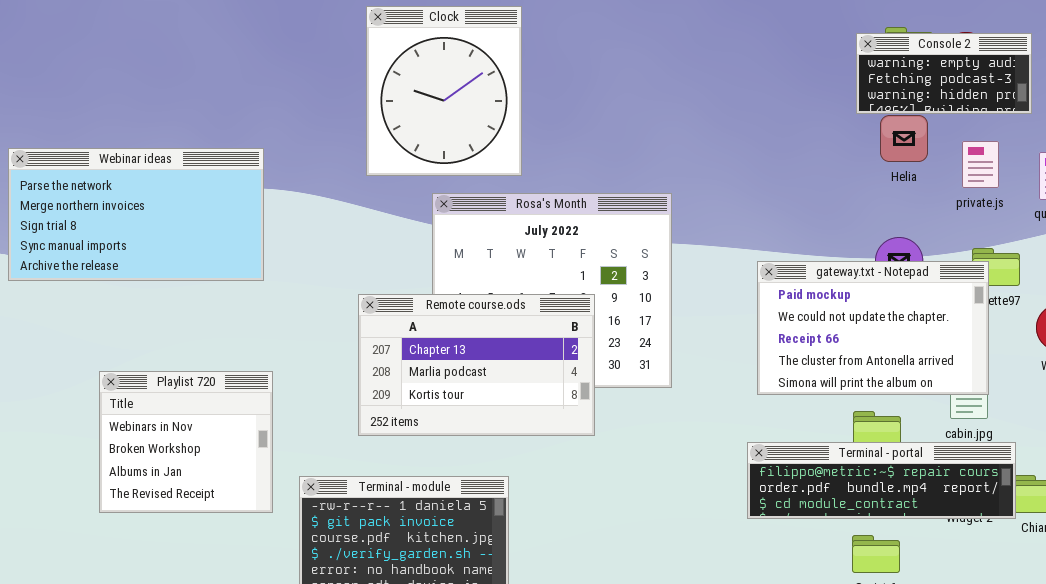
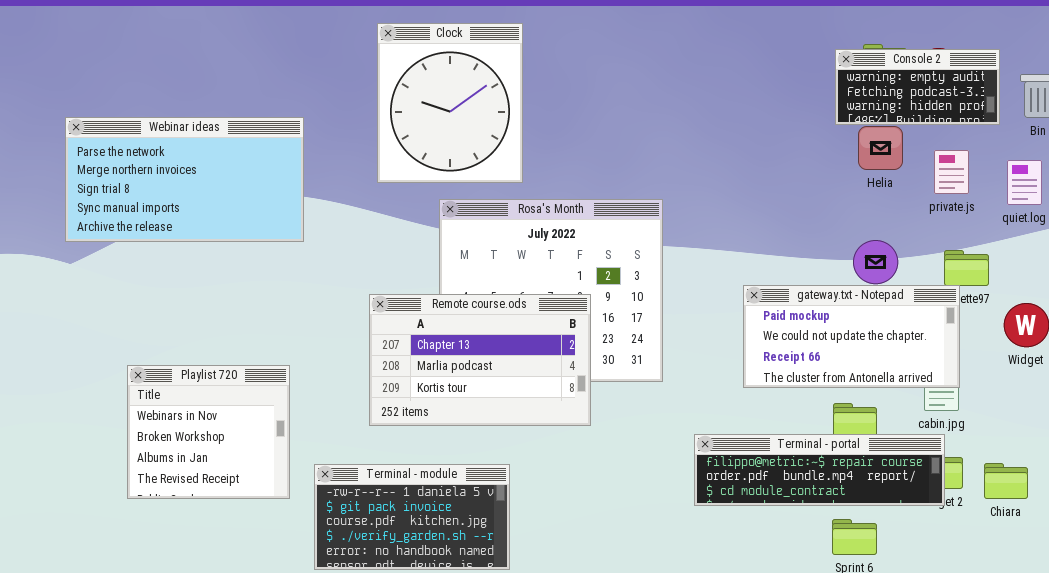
Webinar ideas: [8,148,264,281] -> [65,117,304,242], moved
gateway.txt - Notepad: [757,261,989,395] -> [743,285,960,388], resized
Terminal - portal: [747,442,1016,519] -> [694,434,945,506], moved

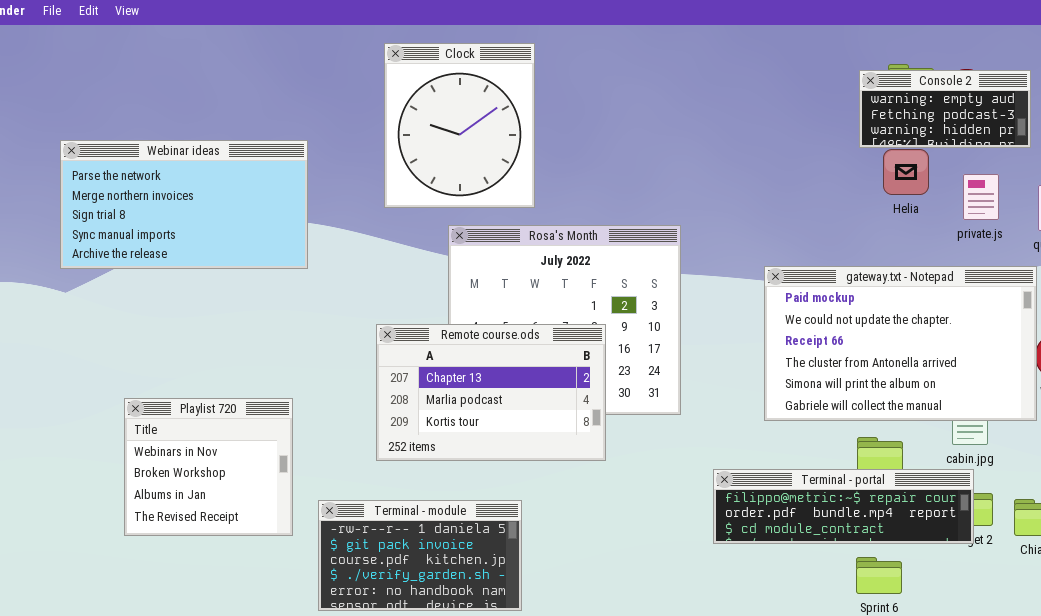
gateway.txt - Notepad: [743,285,960,388] -> [764,266,1037,421], resized

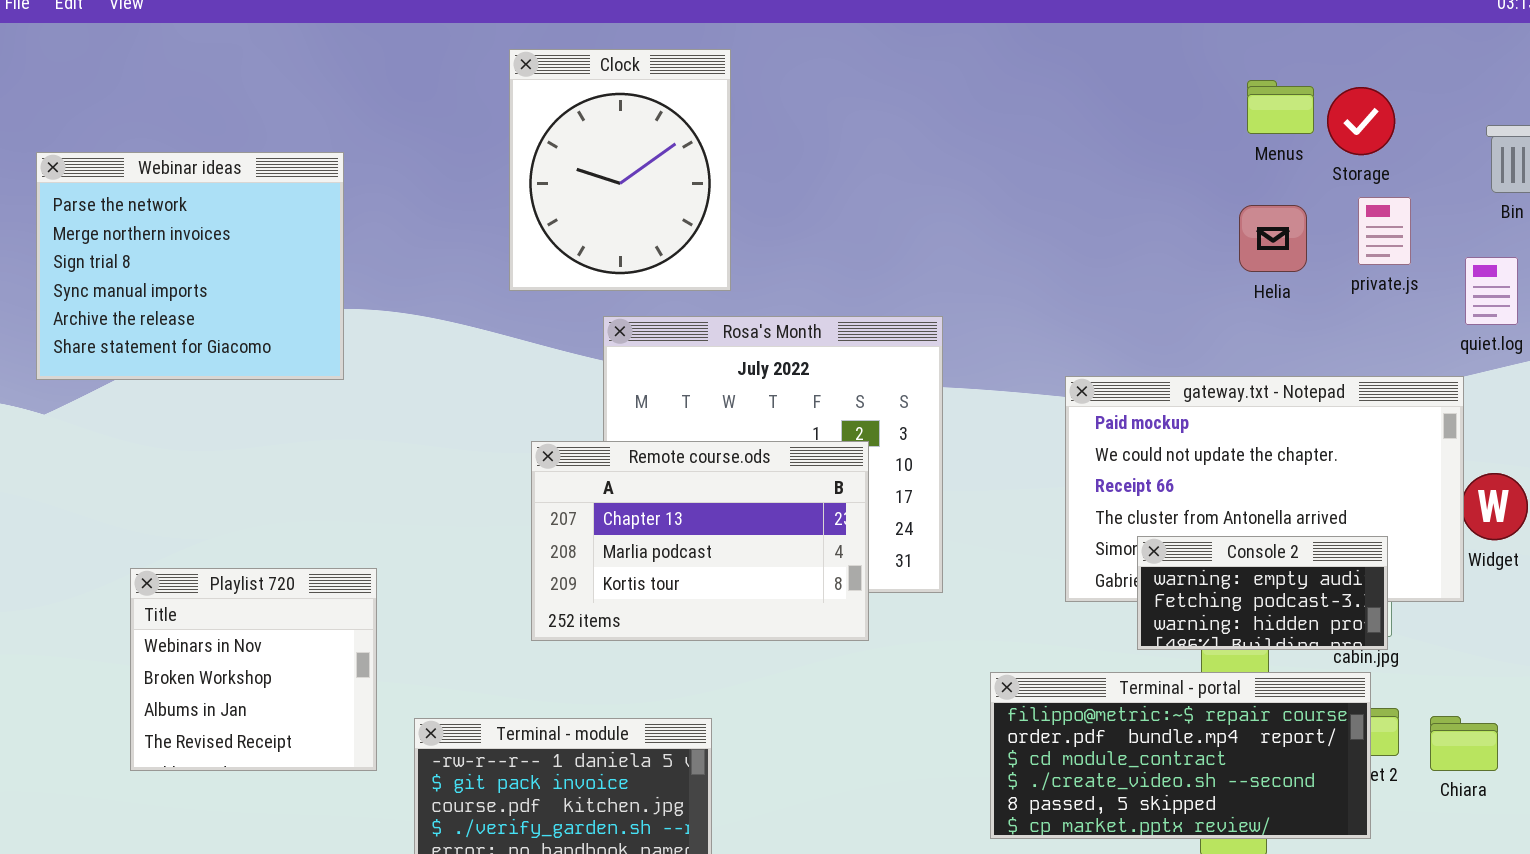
Console 2: [859,70,1031,148] -> [1137,536,1388,650], moved
Webinar ideas: [60,140,308,269] -> [36,152,344,380], resized
private.js: [963,174,999,220] -> [1358,197,1411,265], moved
Remote course.ods: [376,324,606,461] -> [531,441,869,641], moved
Terminal - portal: [713,469,974,544] -> [990,672,1371,839], resized

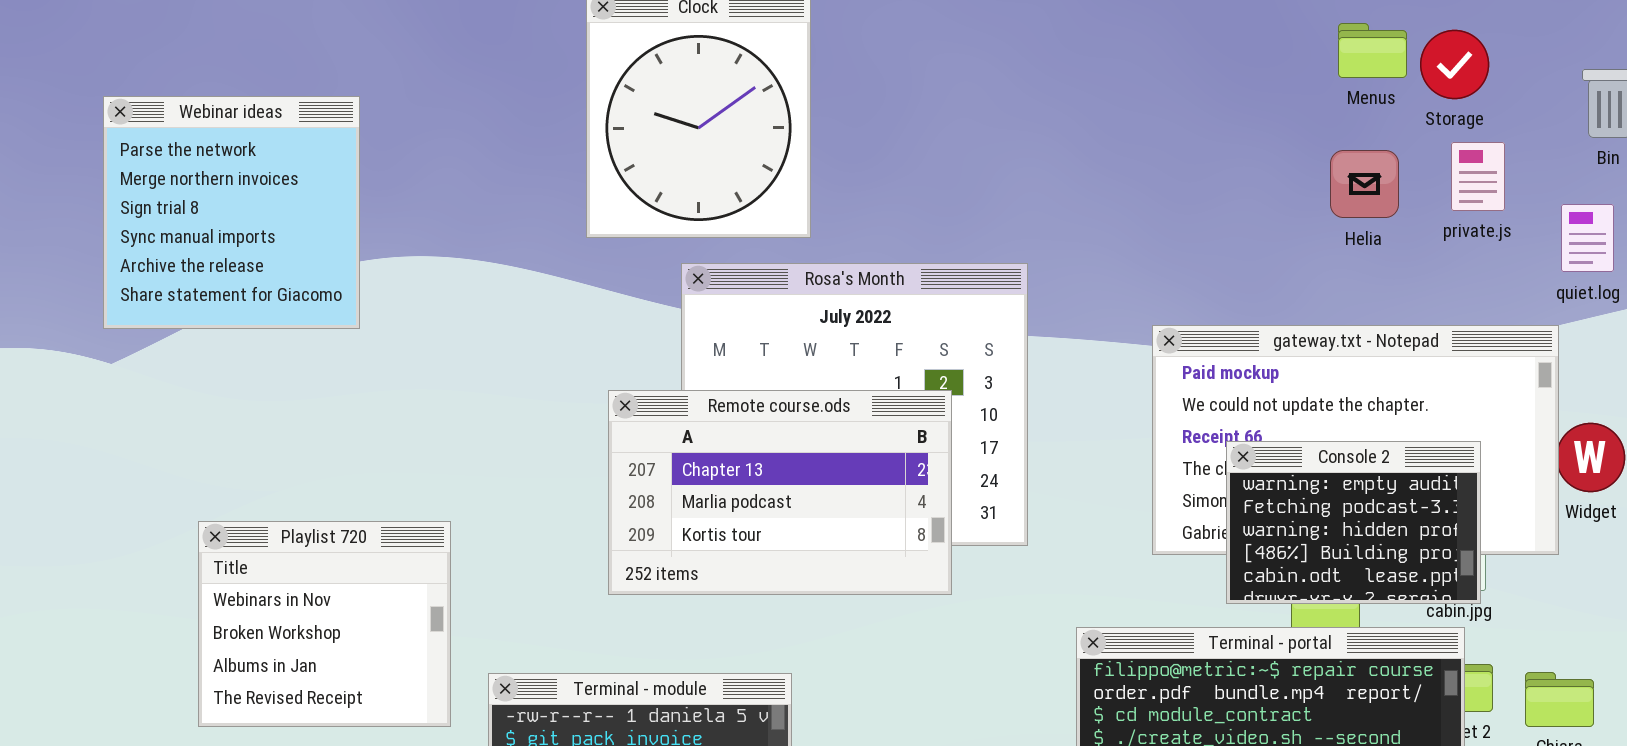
Webinar ideas: [36,152,344,380] -> [103,96,360,329], resized
Console 2: [1137,536,1388,650] -> [1226,441,1481,604], resized

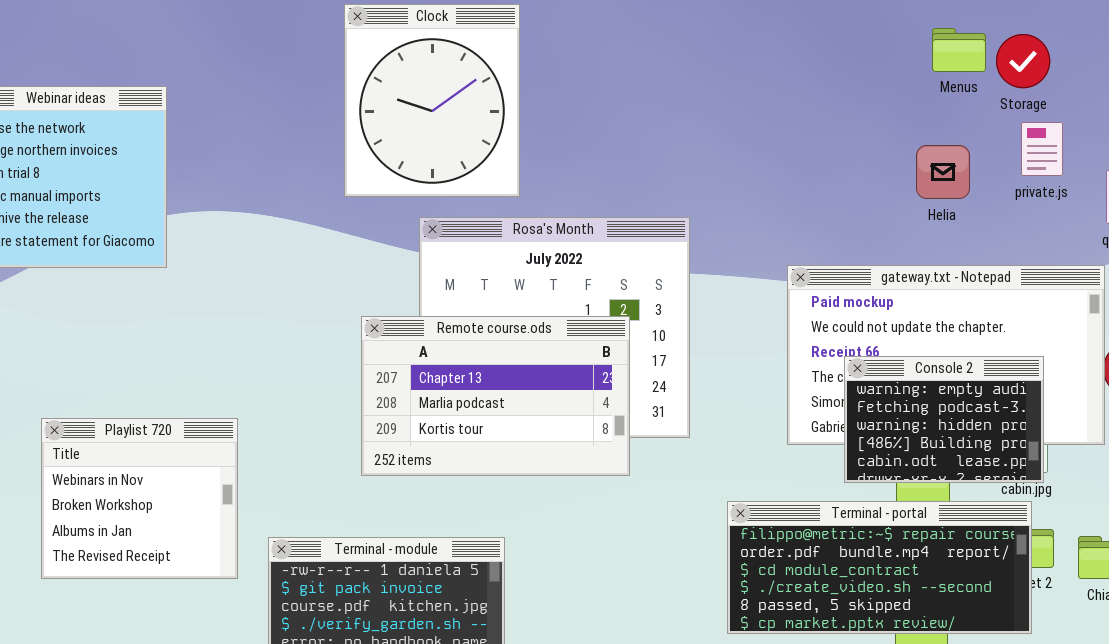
Helia: [1330,150,1399,218] -> [916,145,970,199], moved

